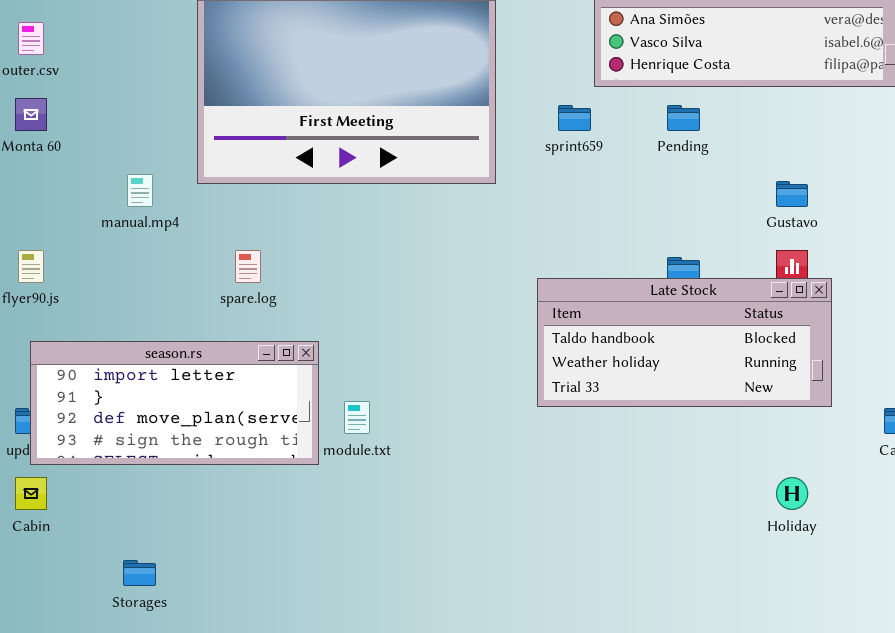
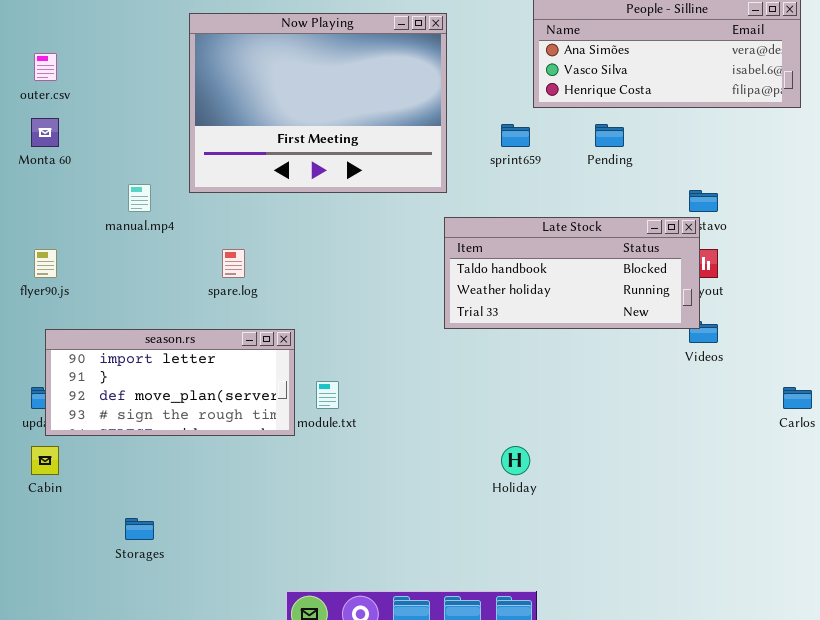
Late Stock: [537,278,832,407] -> [444,217,700,329], moved
Holiday: [776,477,808,510] -> [501,446,530,475], moved

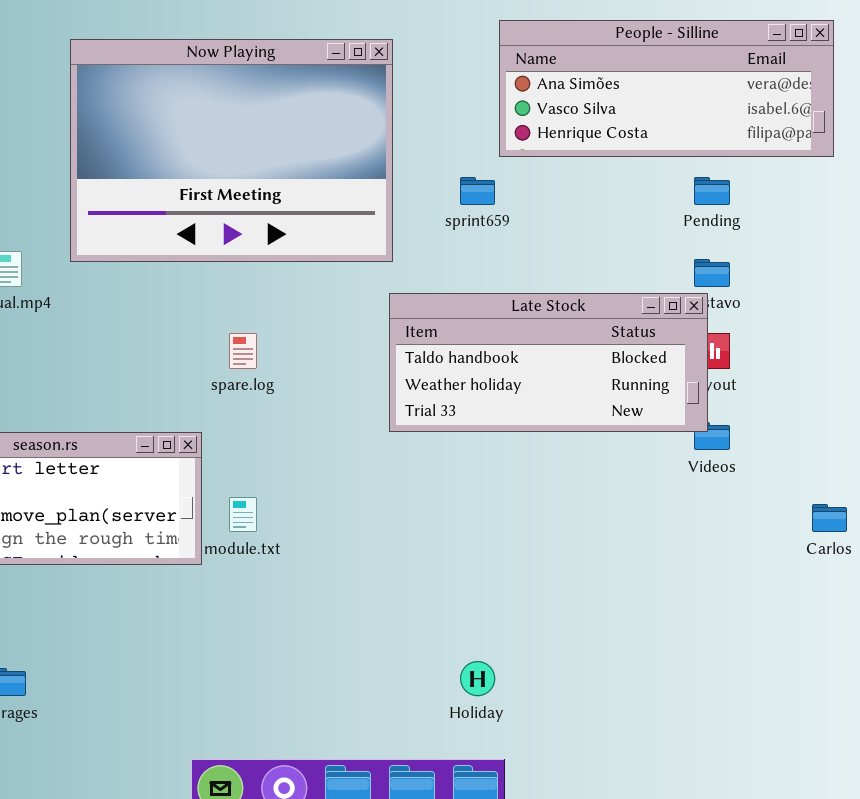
Pending: [595,124,624,147] -> [694,177,730,205], moved
spare.log: [222,249,245,278] -> [229,333,257,369], moved
Holiday: [501,446,530,475] -> [460,661,495,696], moved

